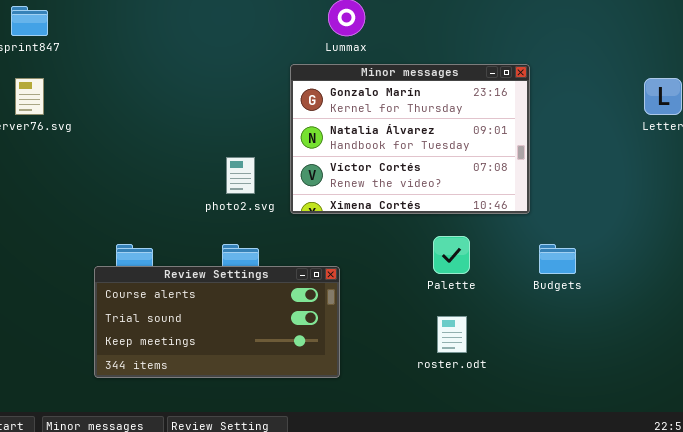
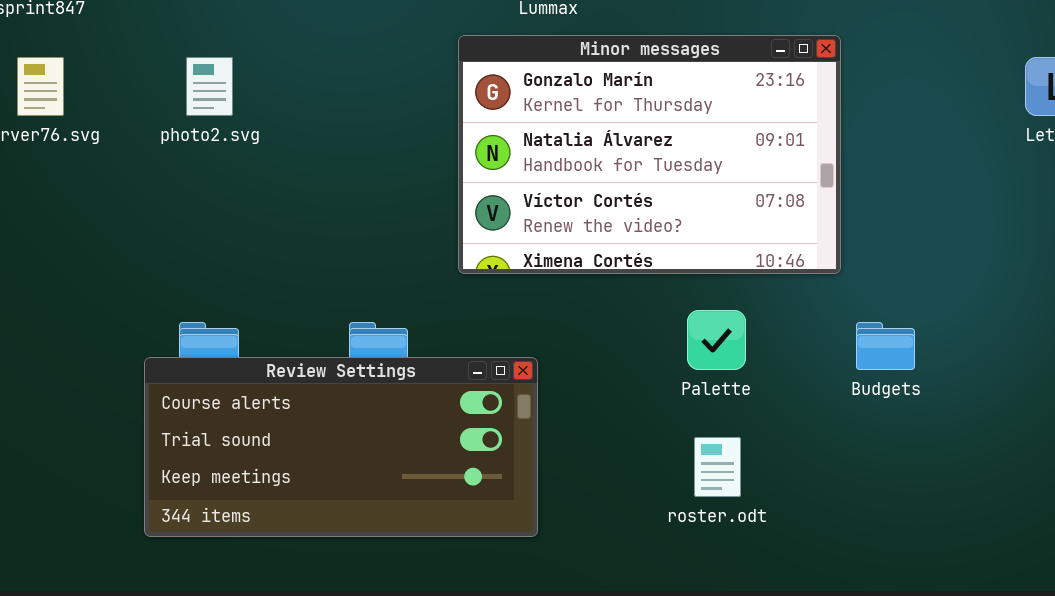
photo2.svg: [226,157,255,194] -> [186,57,233,116], moved

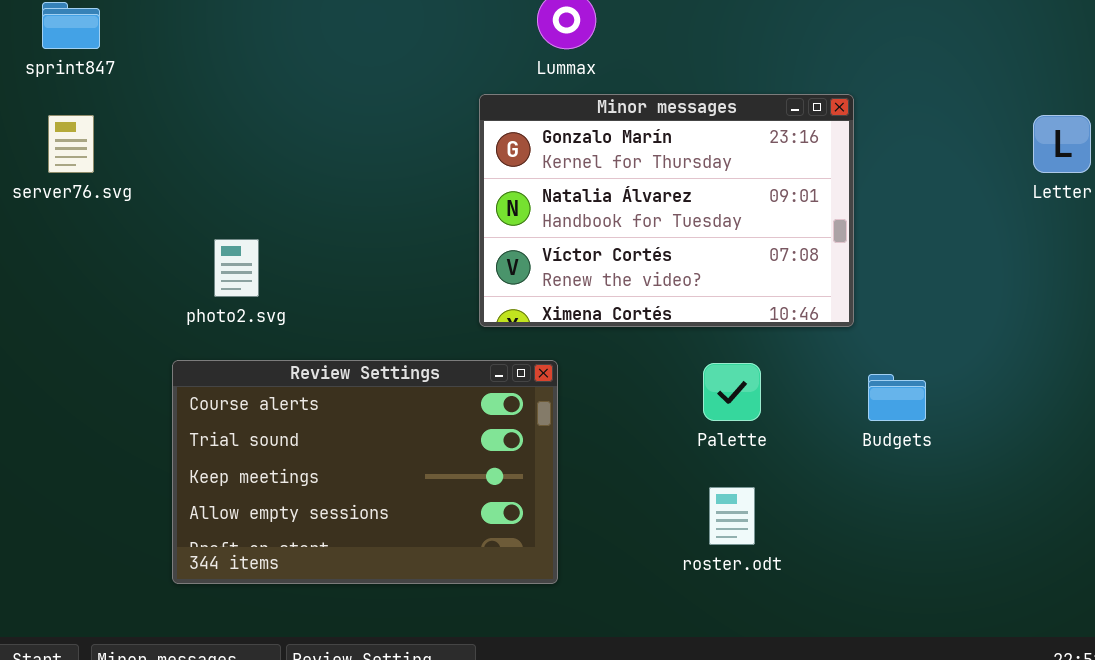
photo2.svg: [186,57,233,116] -> [214,239,259,297], moved
Review Settings: [144,357,538,537] -> [172,360,558,584], resized

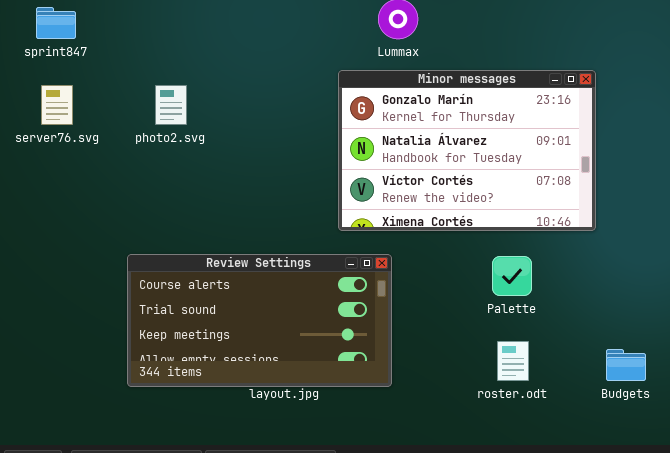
photo2.svg: [214,239,259,297] -> [155,85,187,125], moved
Review Settings: [172,360,558,584] -> [127,254,392,387], resized
Budgets: [868,374,926,421] -> [606,349,646,381], moved

